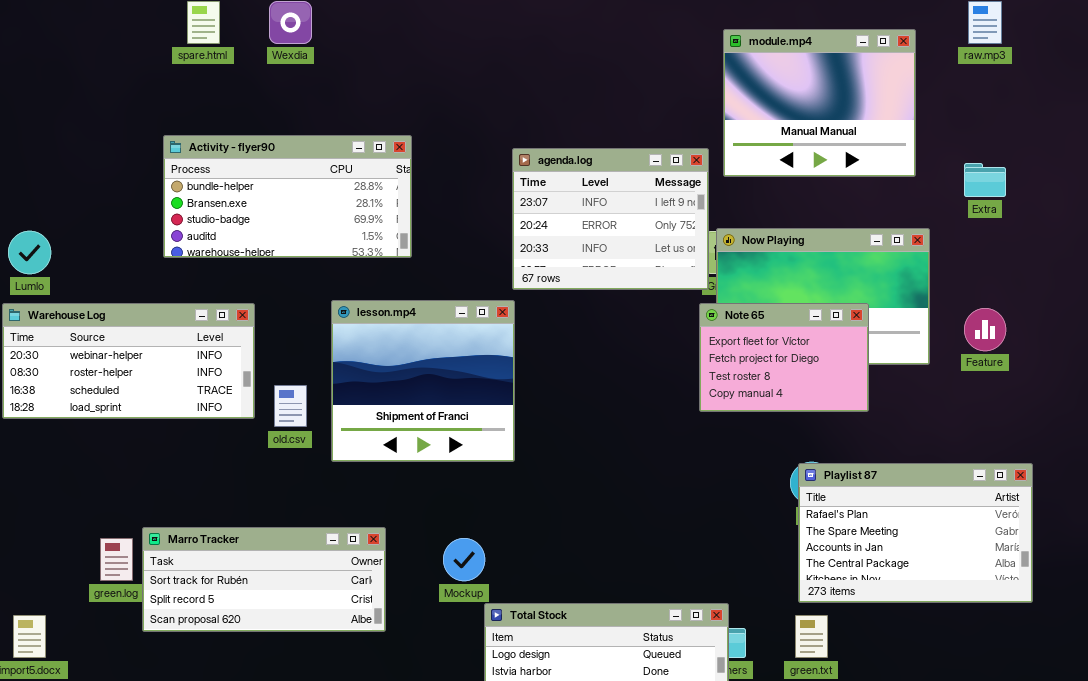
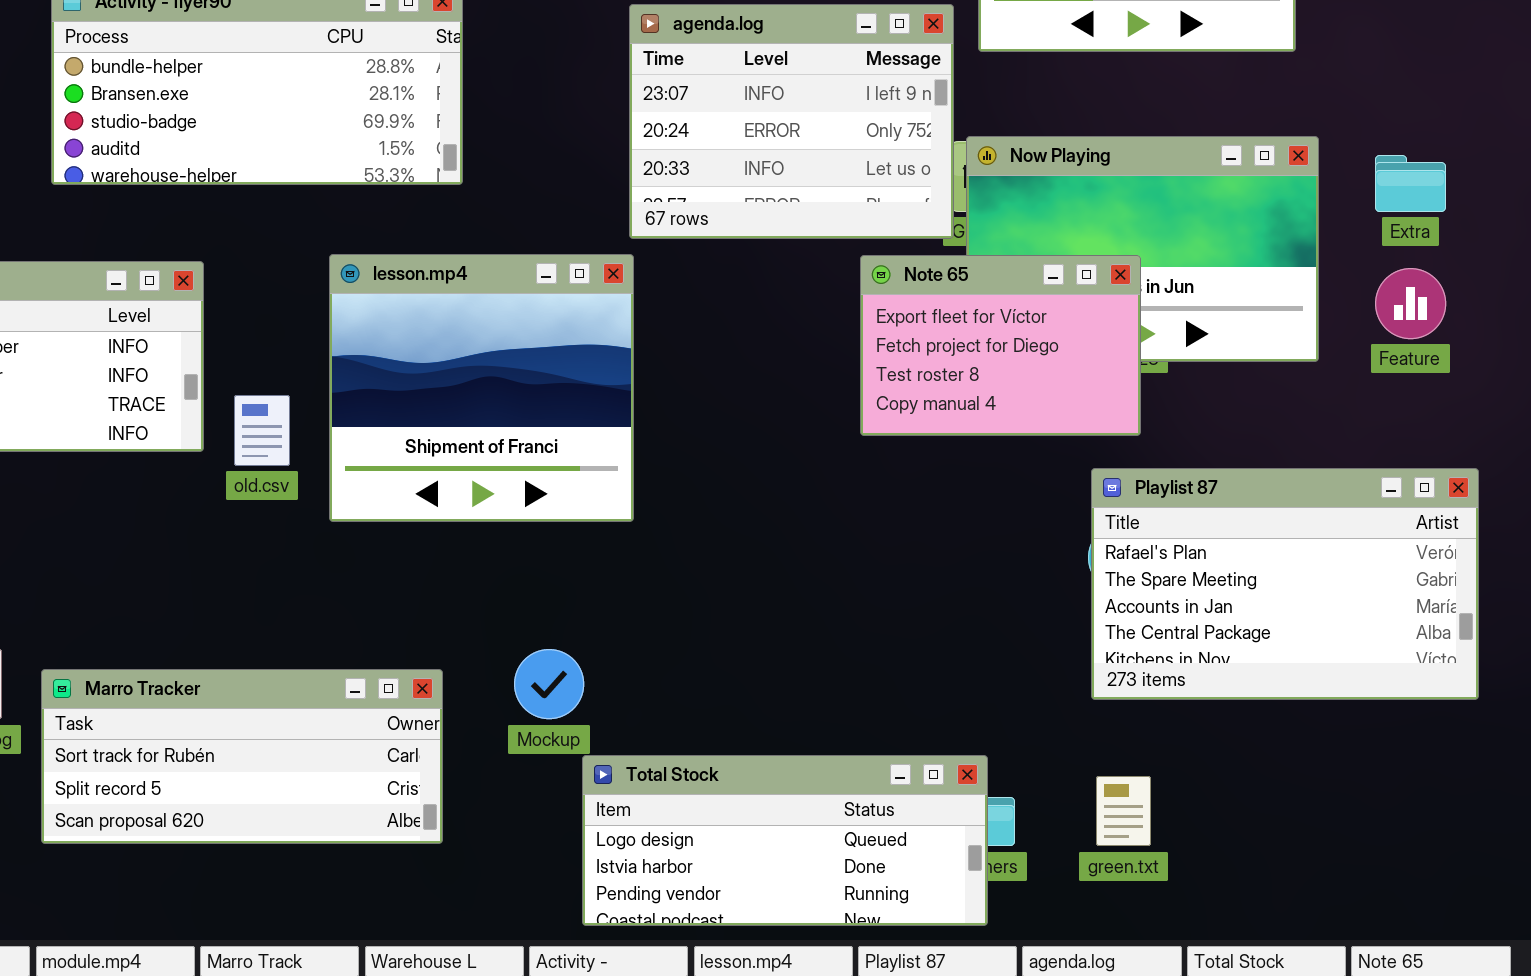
Extra: [964,163,1006,197] -> [1375,155,1446,212], moved
Note 65: [699,303,869,412] -> [860,255,1141,436], moved
Playlist 87: [798,463,1033,603] -> [1091,468,1479,700], moved
Marro Tracker: [142,527,386,632] -> [41,669,443,844], moved

